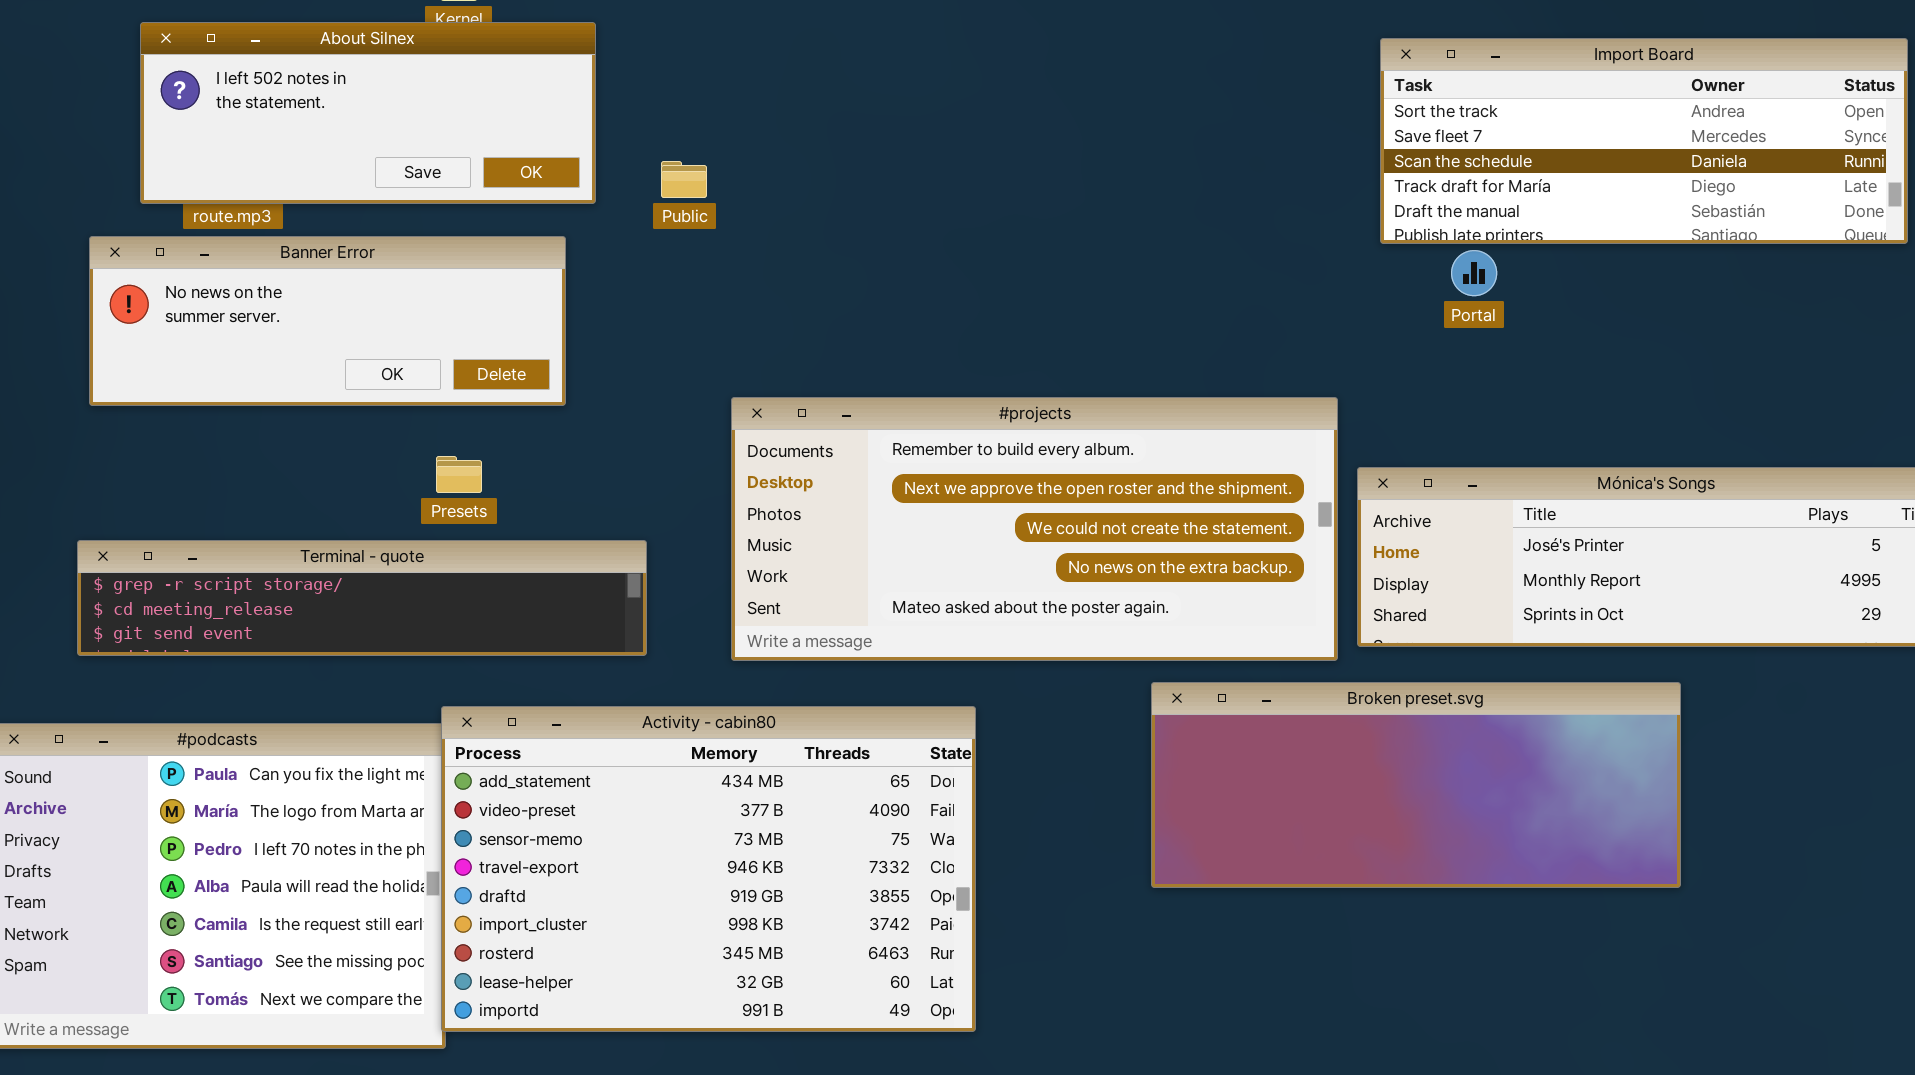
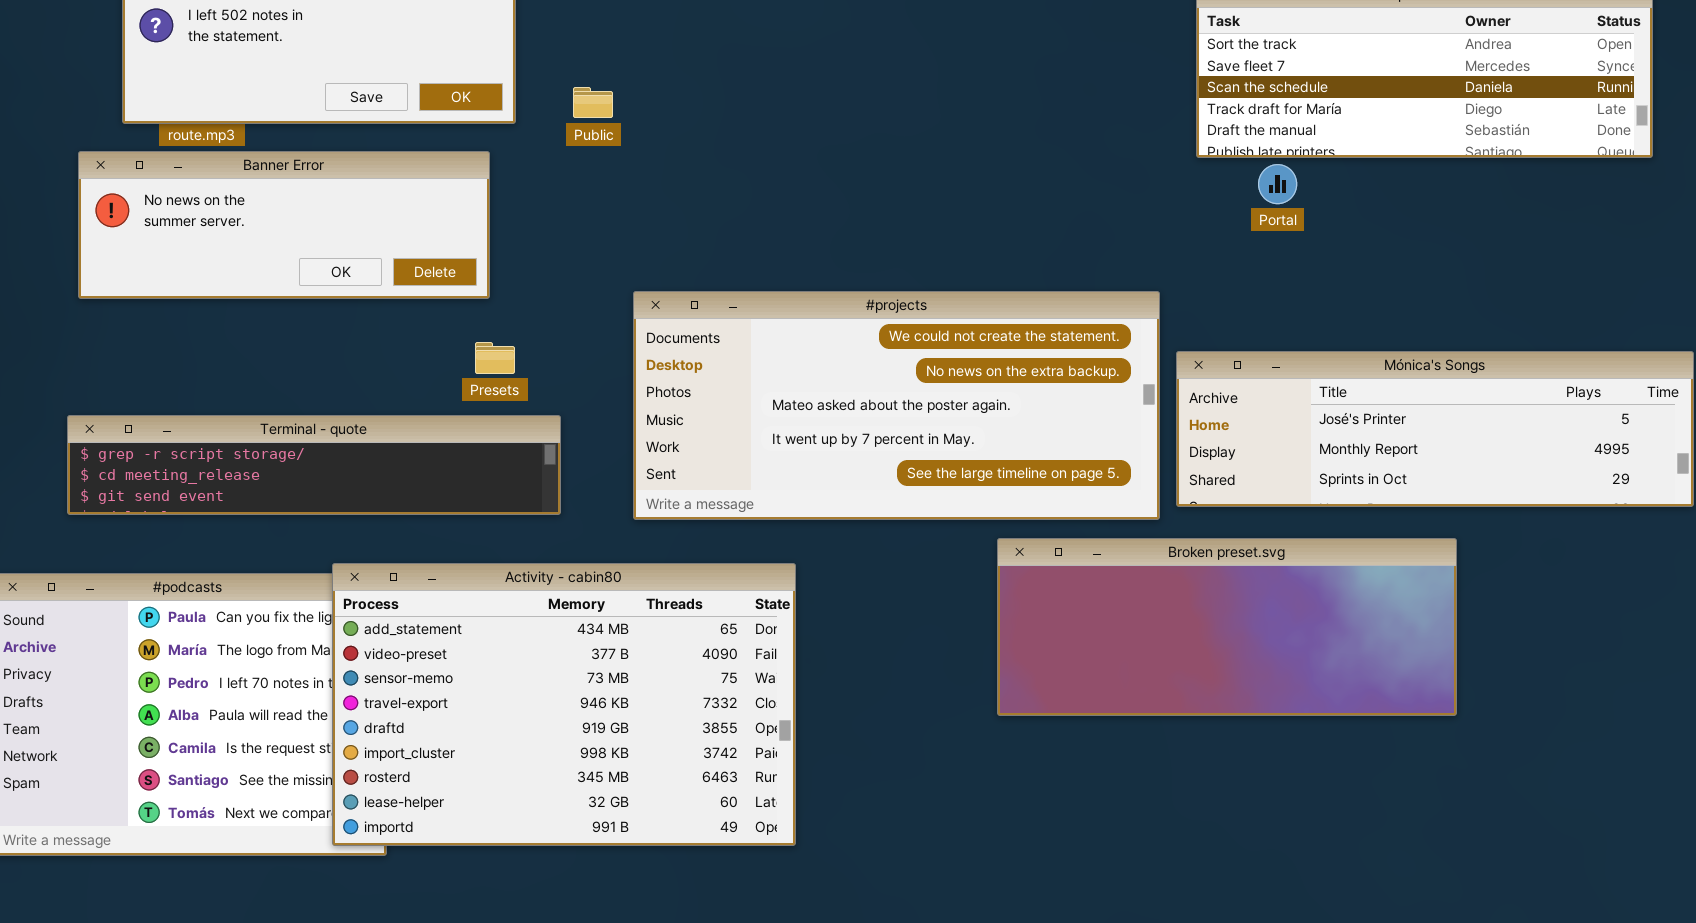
#projects: [731,397,1338,661] -> [633,291,1160,520], scrolled down 2 rows
Presets: [436,456,482,493] -> [475,342,515,374], moved
Activity - cabin80: [441,706,976,1032] -> [332,563,796,846], moved

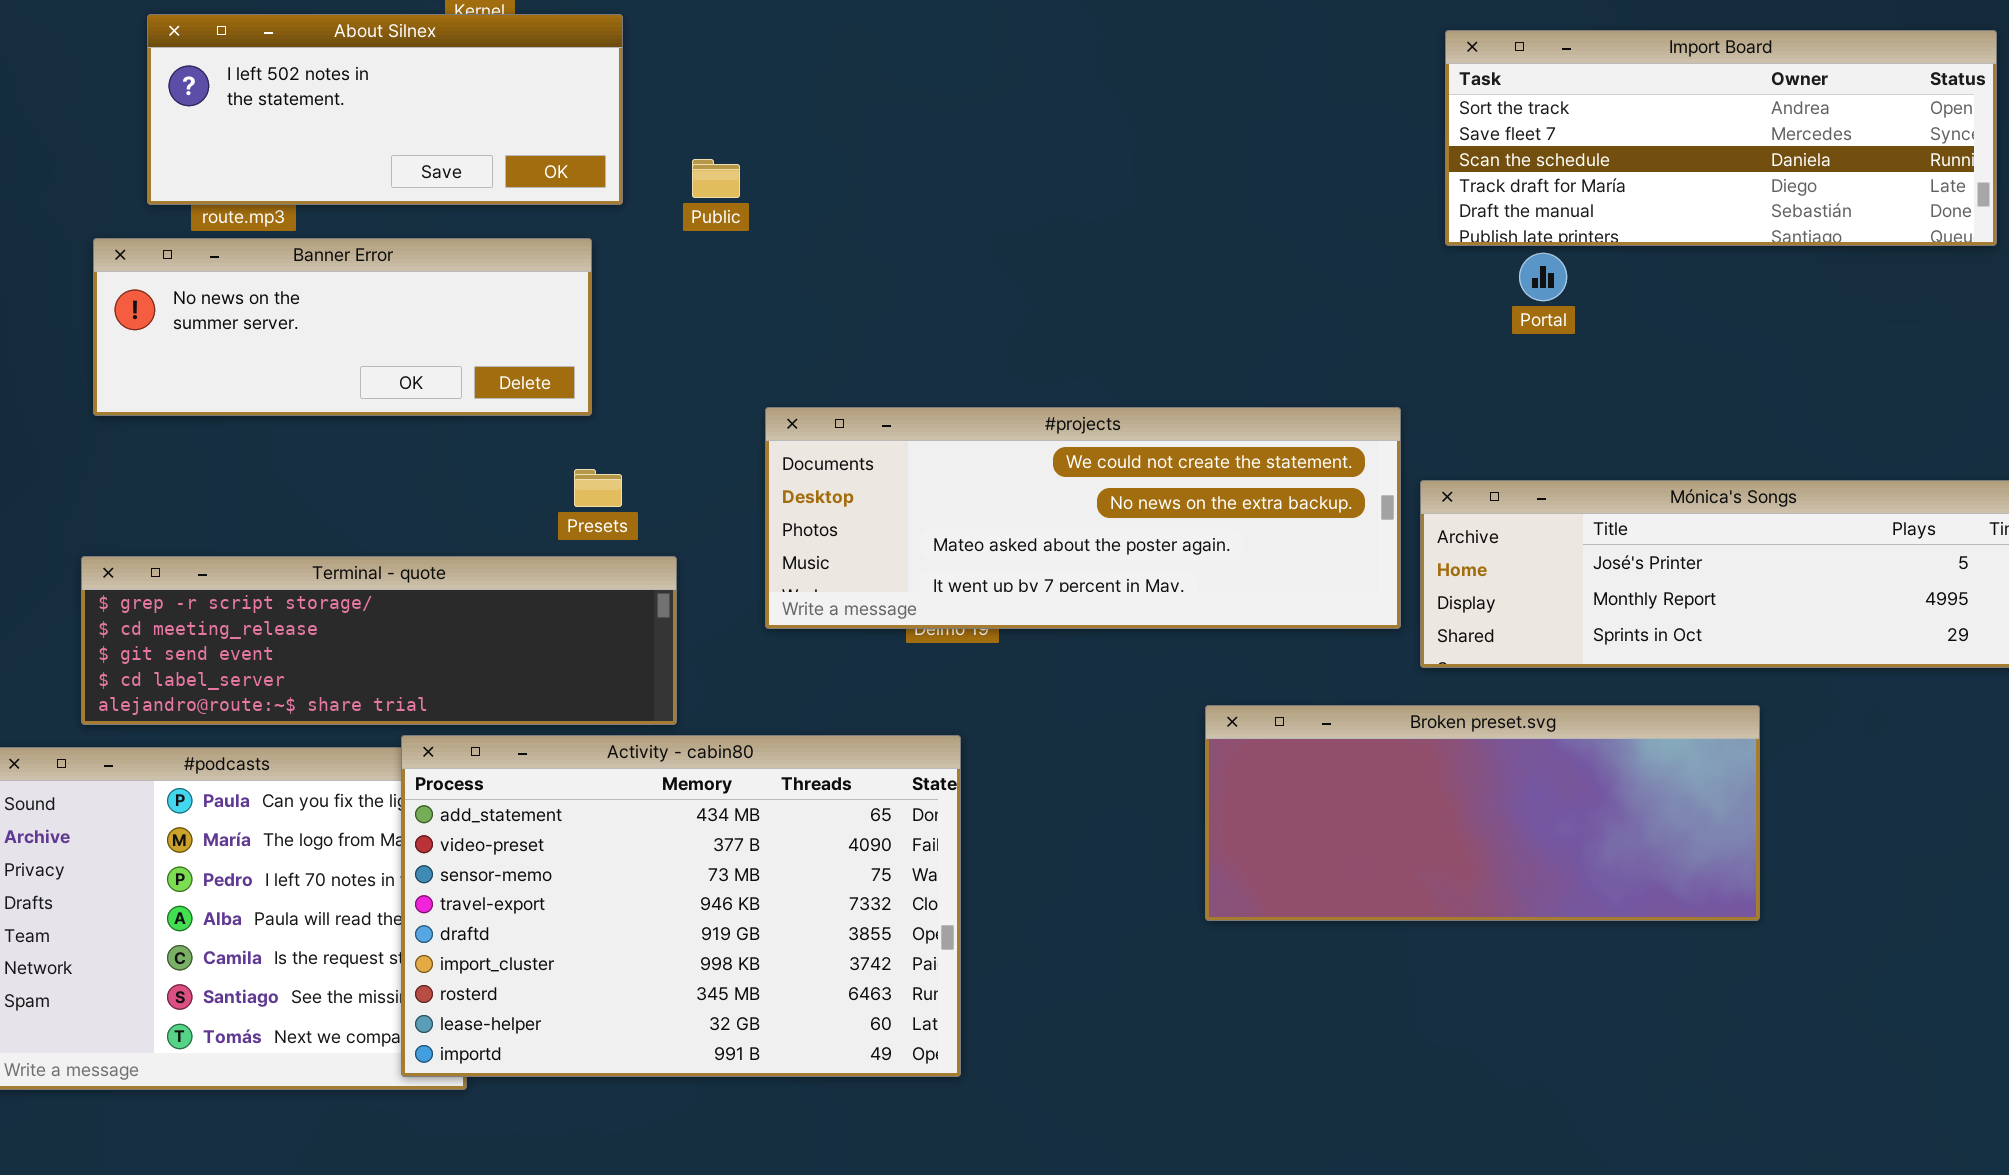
#projects: [633,291,1160,520] -> [765,407,1401,629], resized
Terminal - quote: [67,415,561,515] -> [81,556,677,725], resized

